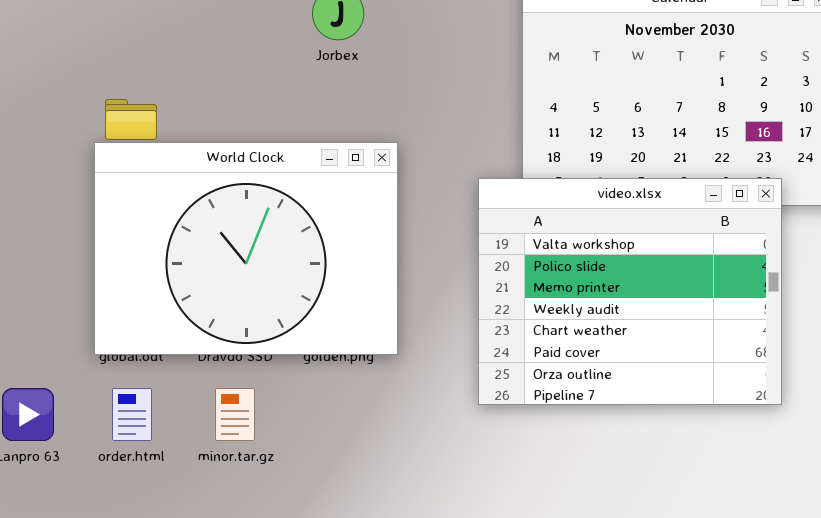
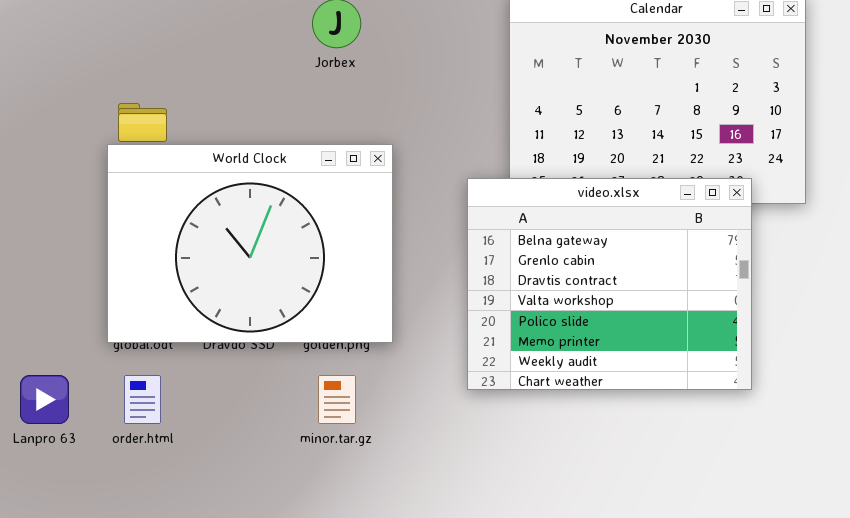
video.xlsx: [478,178,782,405] -> [467,178,752,390], scrolled up 3 rows
minor.tar.gz: [215,388,255,441] -> [318,375,356,424], moved

